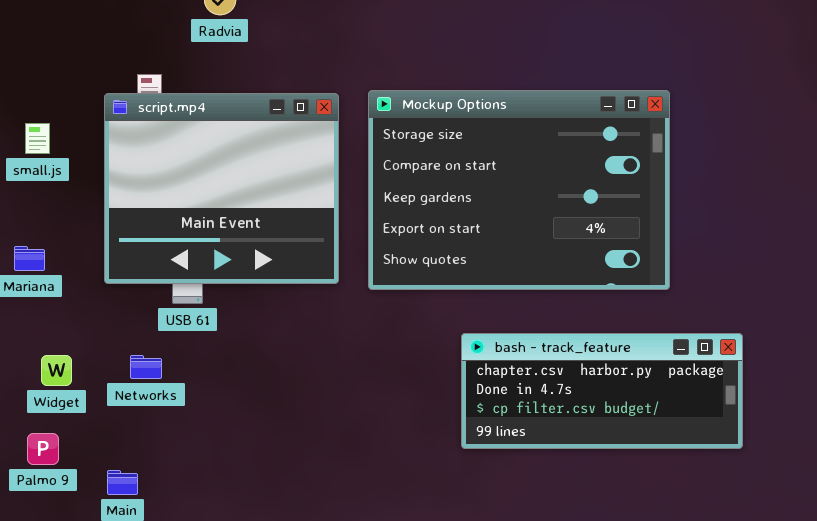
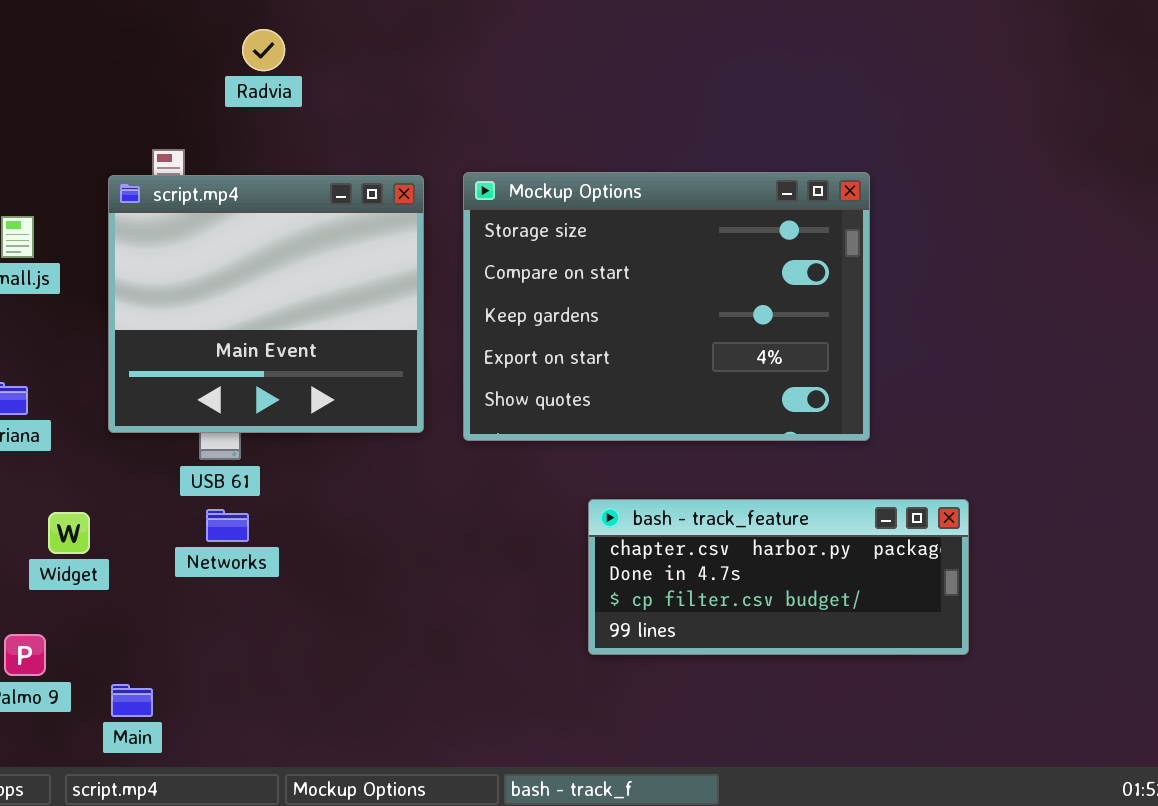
Widget: [41,355,72,386] -> [48,512,90,554], moved
Networks: [130,355,162,379] -> [206,509,249,542], moved

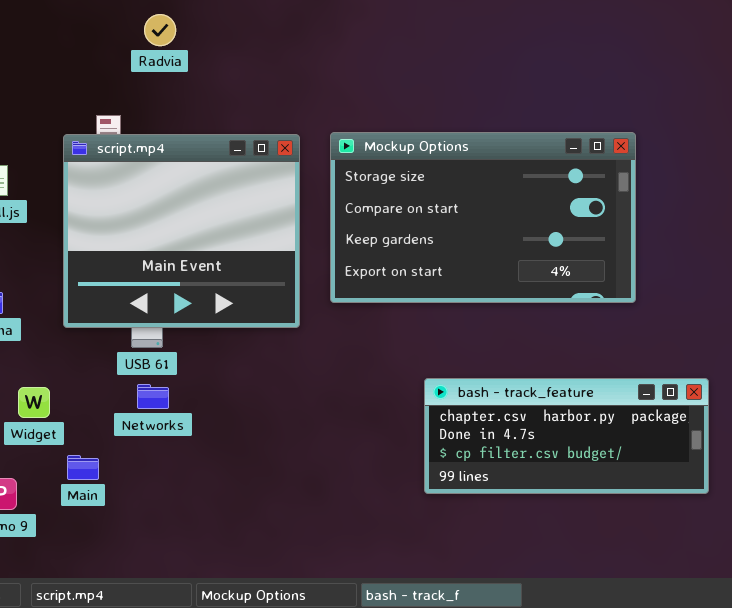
Radvia: [242,29,285,71] -> [144,14,176,46], moved
Mockup Options: [463,172,870,441] -> [330,132,636,303], resized
Main: [111,684,153,717] -> [67,455,99,480], moved

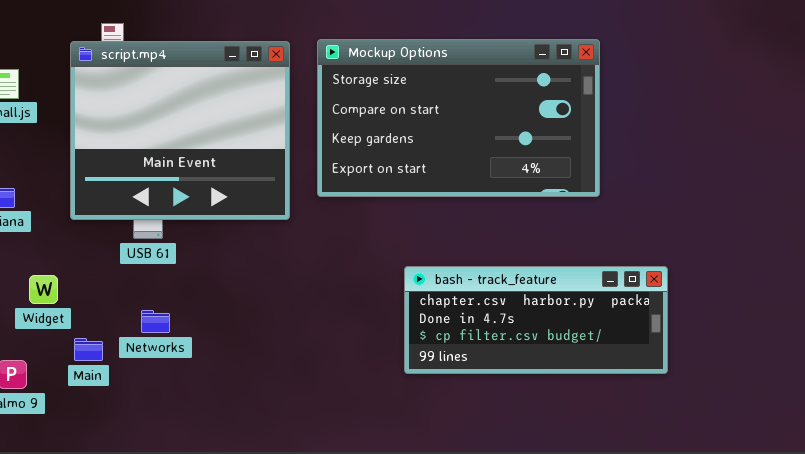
Networks: [137,384,169,409] -> [141,310,170,333], moved

